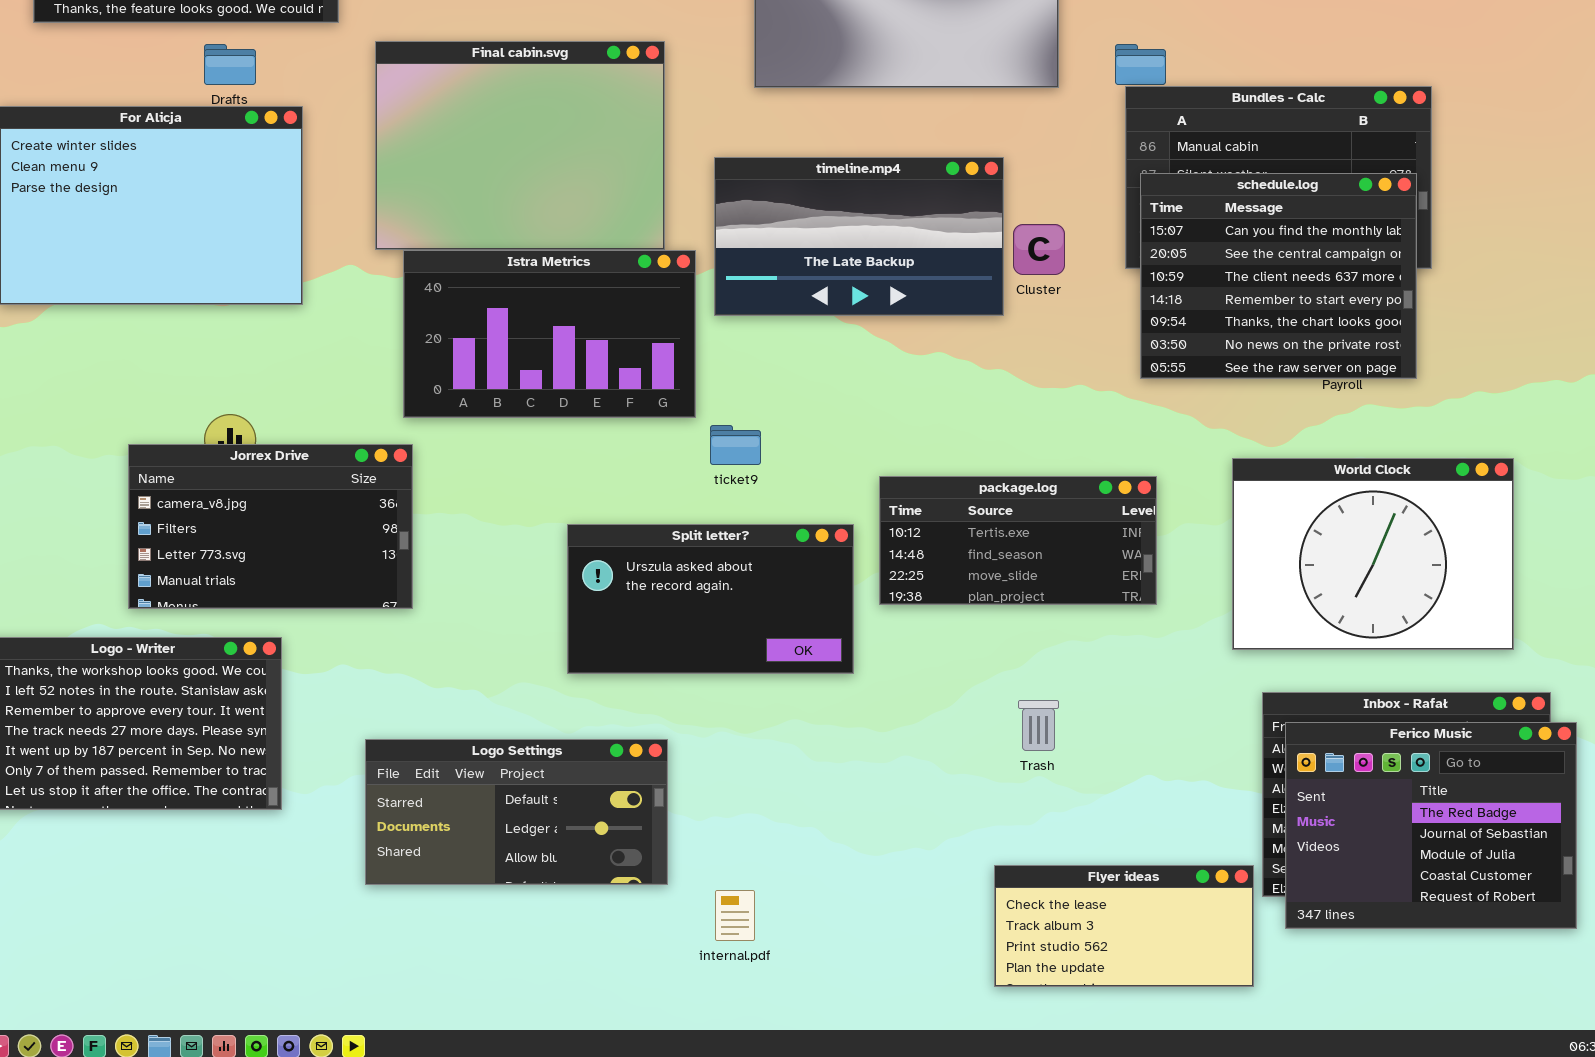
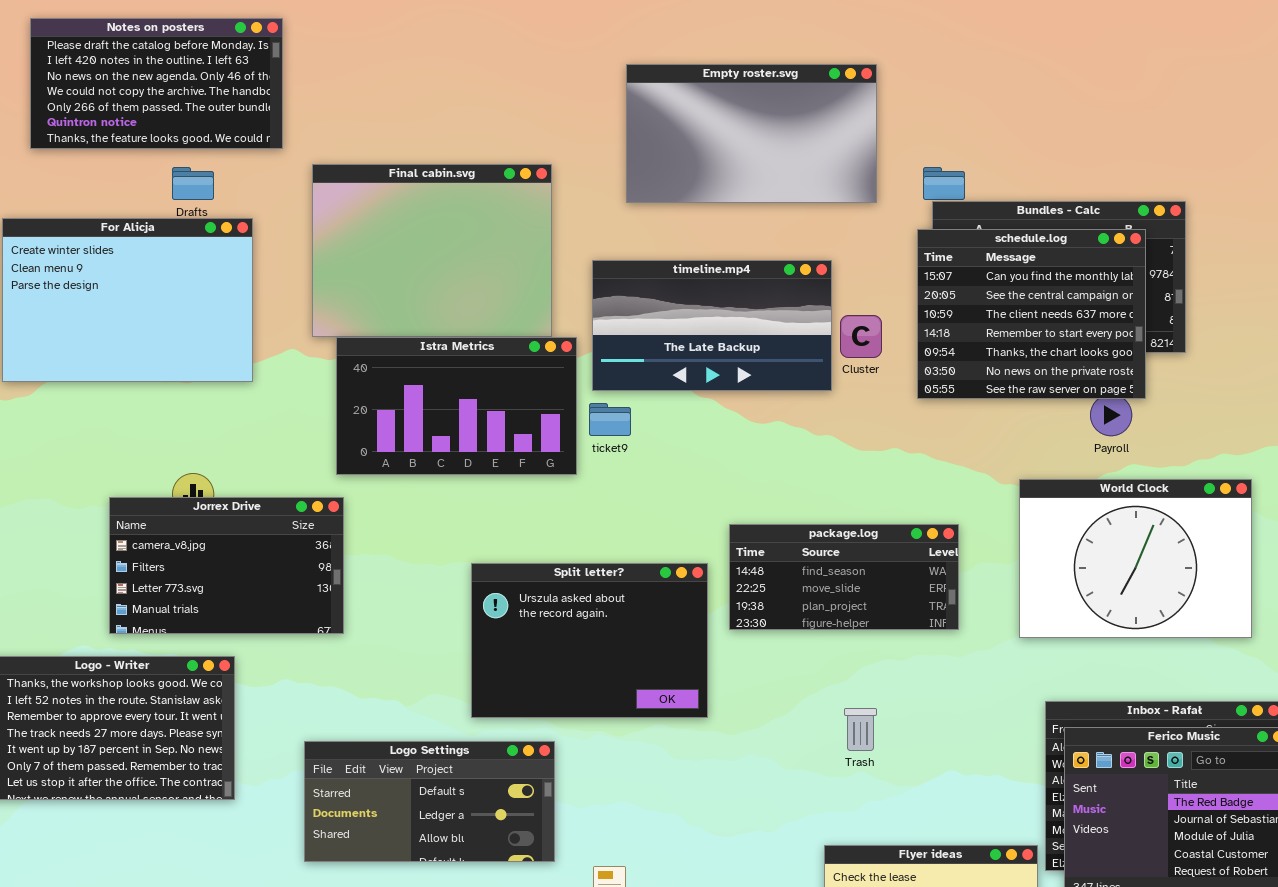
schedule.log: [1140,173,1417,379] -> [917,229,1146,399], moved
ticket9: [710,425,761,465] -> [589,403,631,436], moved
World Clock: [1232,458,1514,650] -> [1019,479,1252,638], moved
package.log: [879,476,1157,605] -> [729,524,959,630], scrolled down 1 row
Split letter?: [567,524,854,674] -> [471,563,708,718], resized

